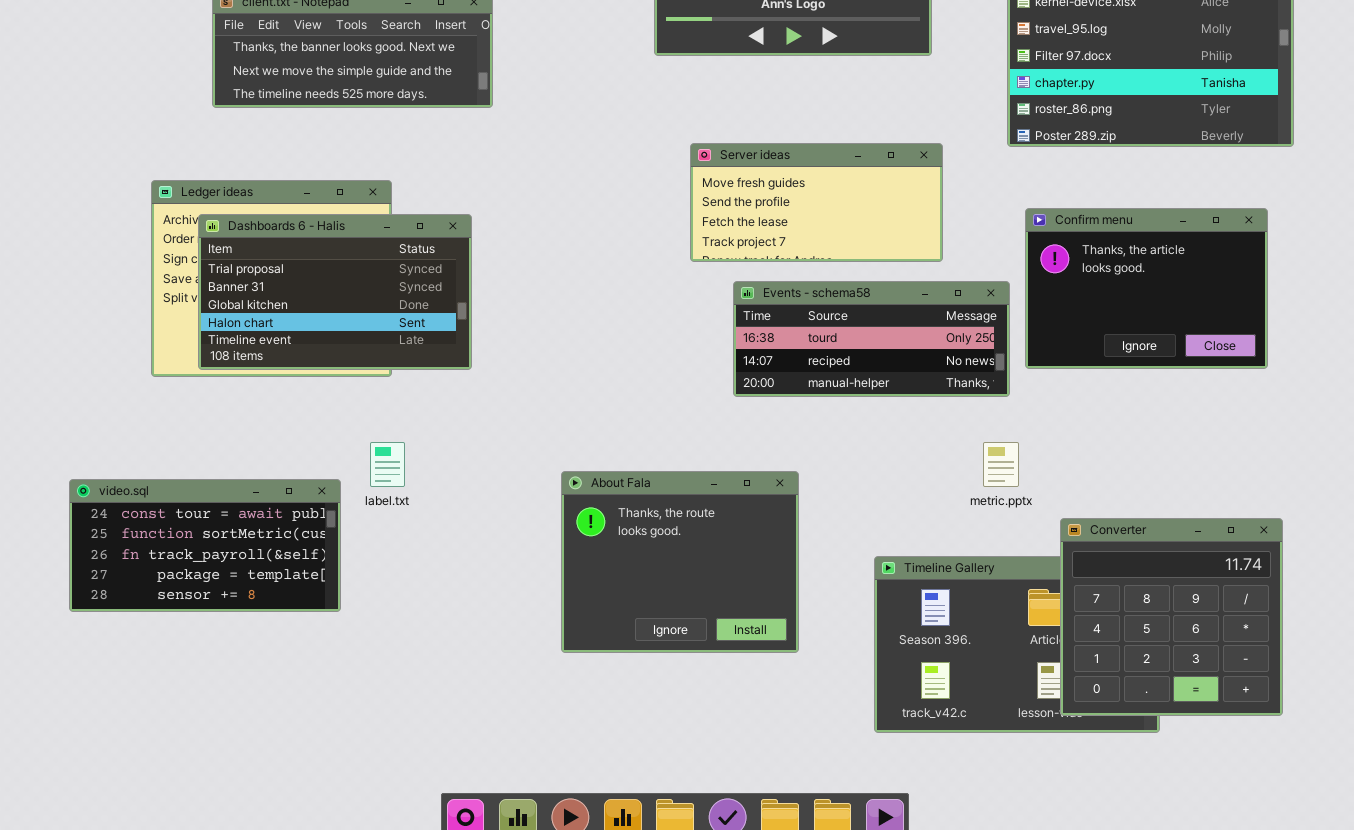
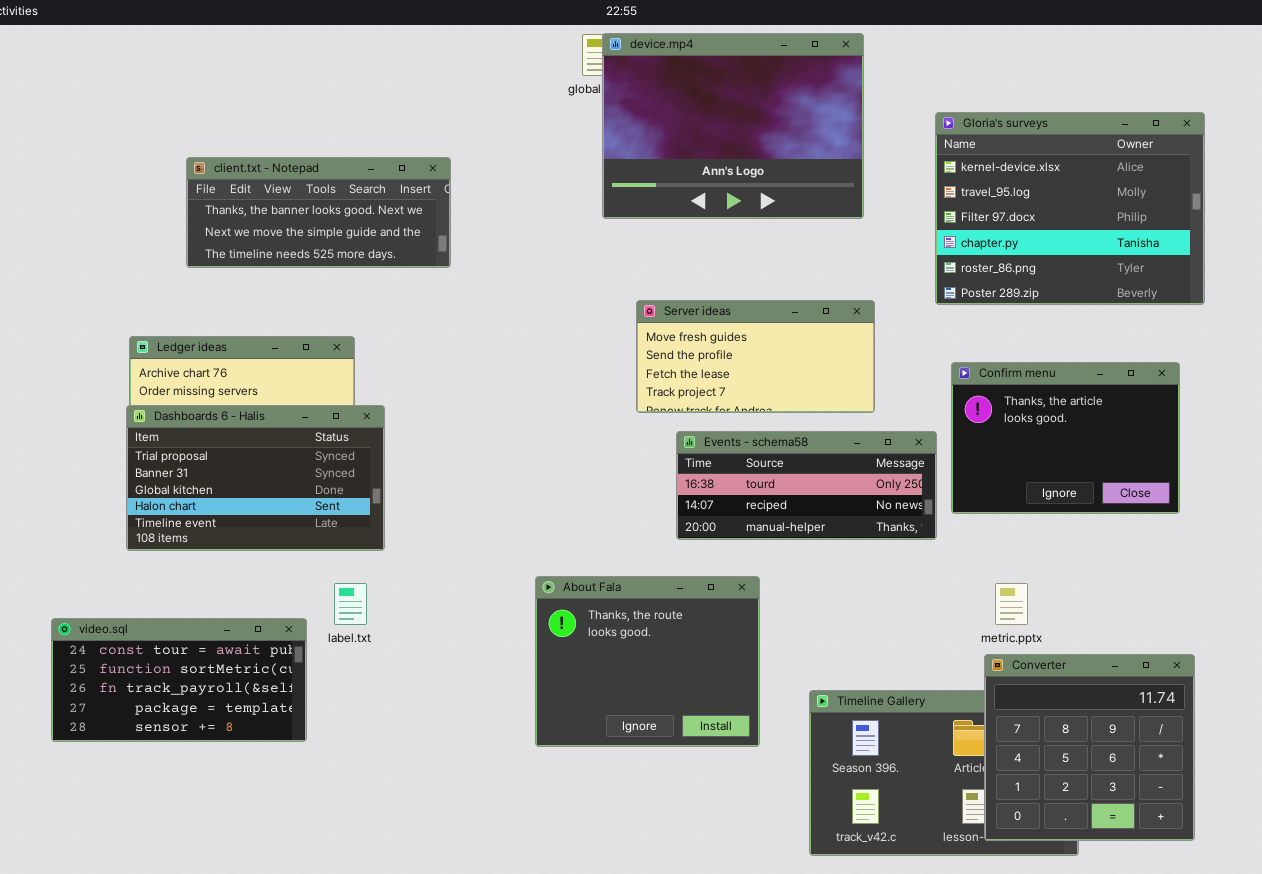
Dashboards 6 - Halis: [198,214,472,370] -> [126,405,385,551], moved
metric.pptx: [983,442,1019,487] -> [995,583,1028,625], moved
About Fala: [561,471,799,653] -> [535,576,760,747], moved

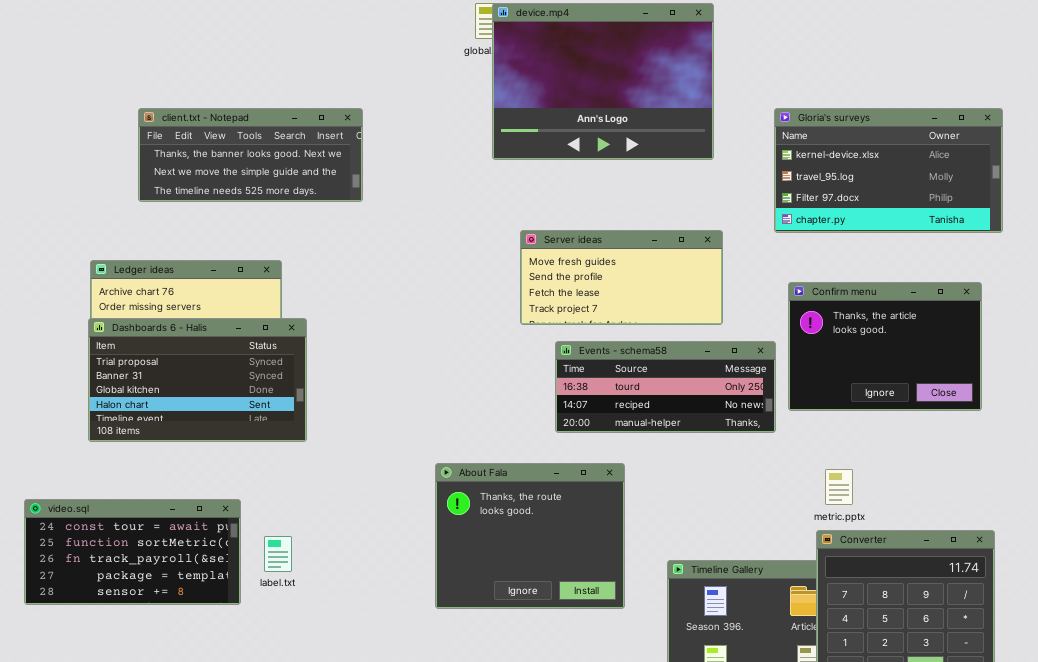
Gloria's surveys: [935,112,1205,305] -> [774,108,1003,233], resized
label.txt: [334,583,367,625] -> [264,536,292,572], moved

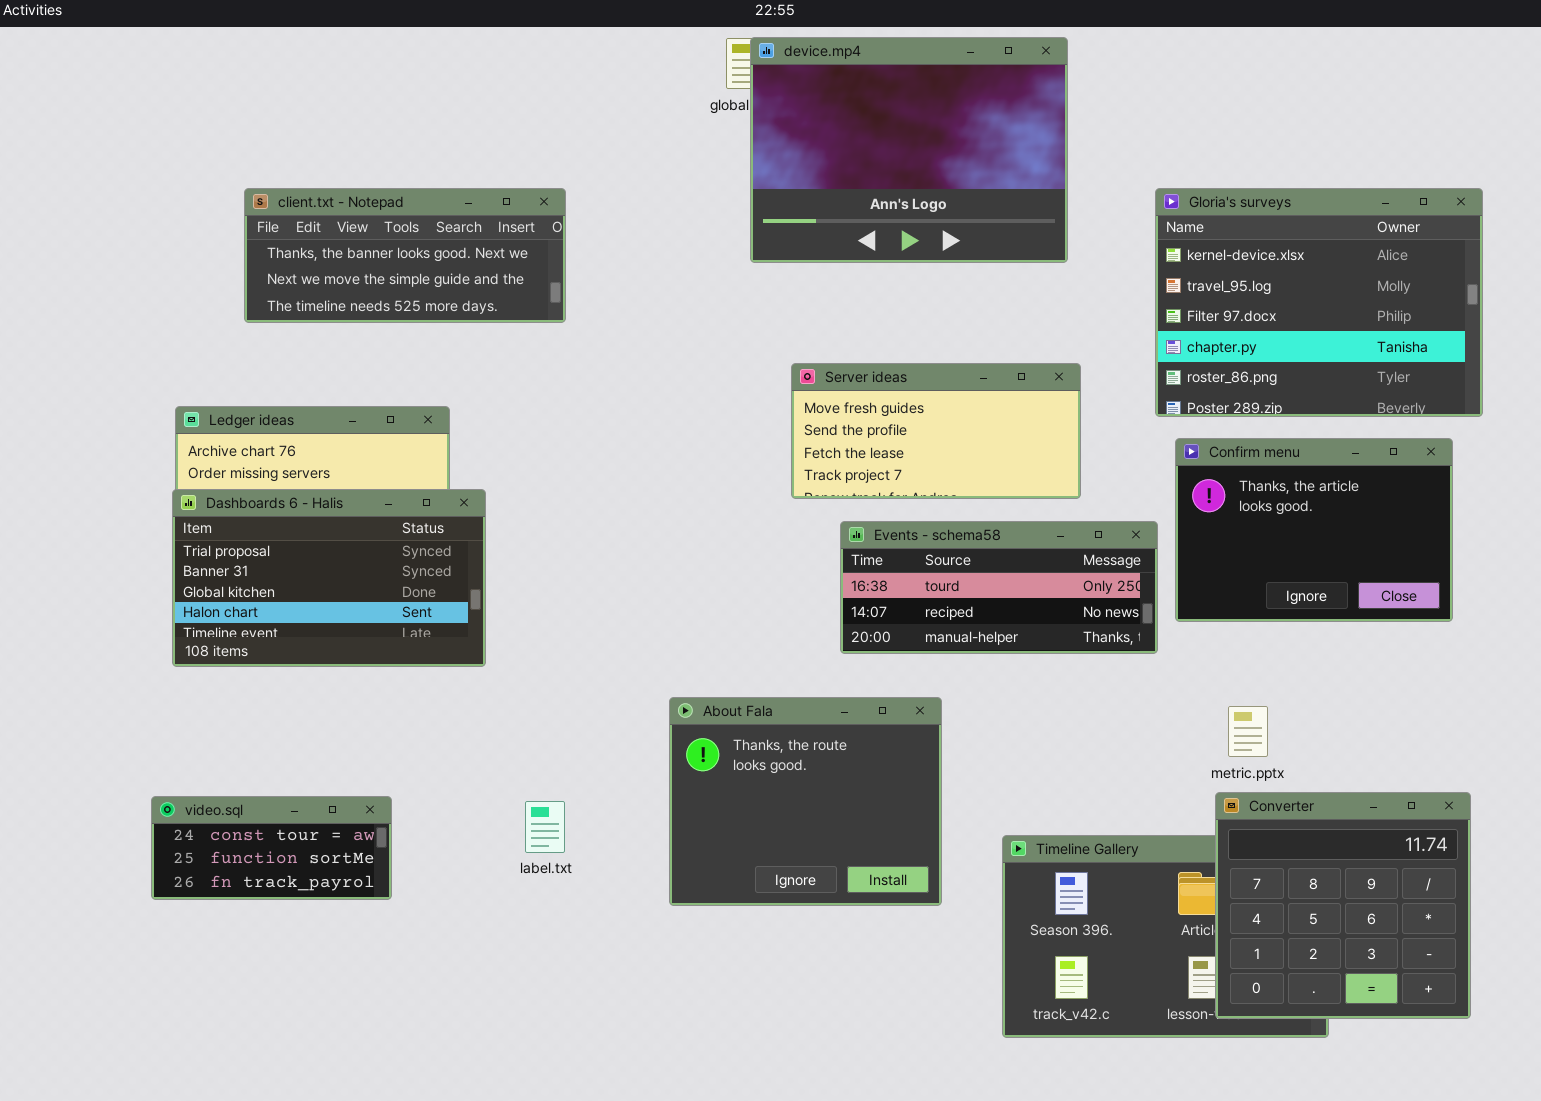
Gloria's surveys: [774,108,1003,233] -> [1155,188,1483,417], resized
video.sql: [24,499,241,605] -> [151,796,392,900], resized
label.txt: [264,536,292,572] -> [525,801,565,853], moved

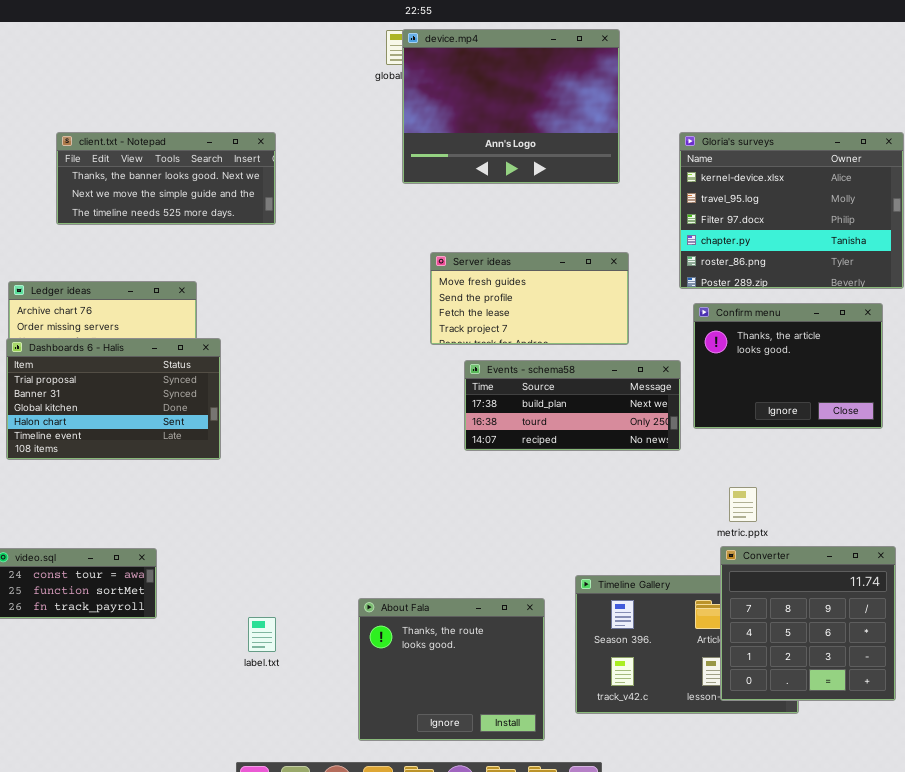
Events - schema58: [840,521,1158,654] -> [464,360,681,451], scrolled up 1 row
About Fala: [669,697,942,906] -> [358,598,545,741], moved
label.txt: [525,801,565,853] -> [248,617,276,652], moved

